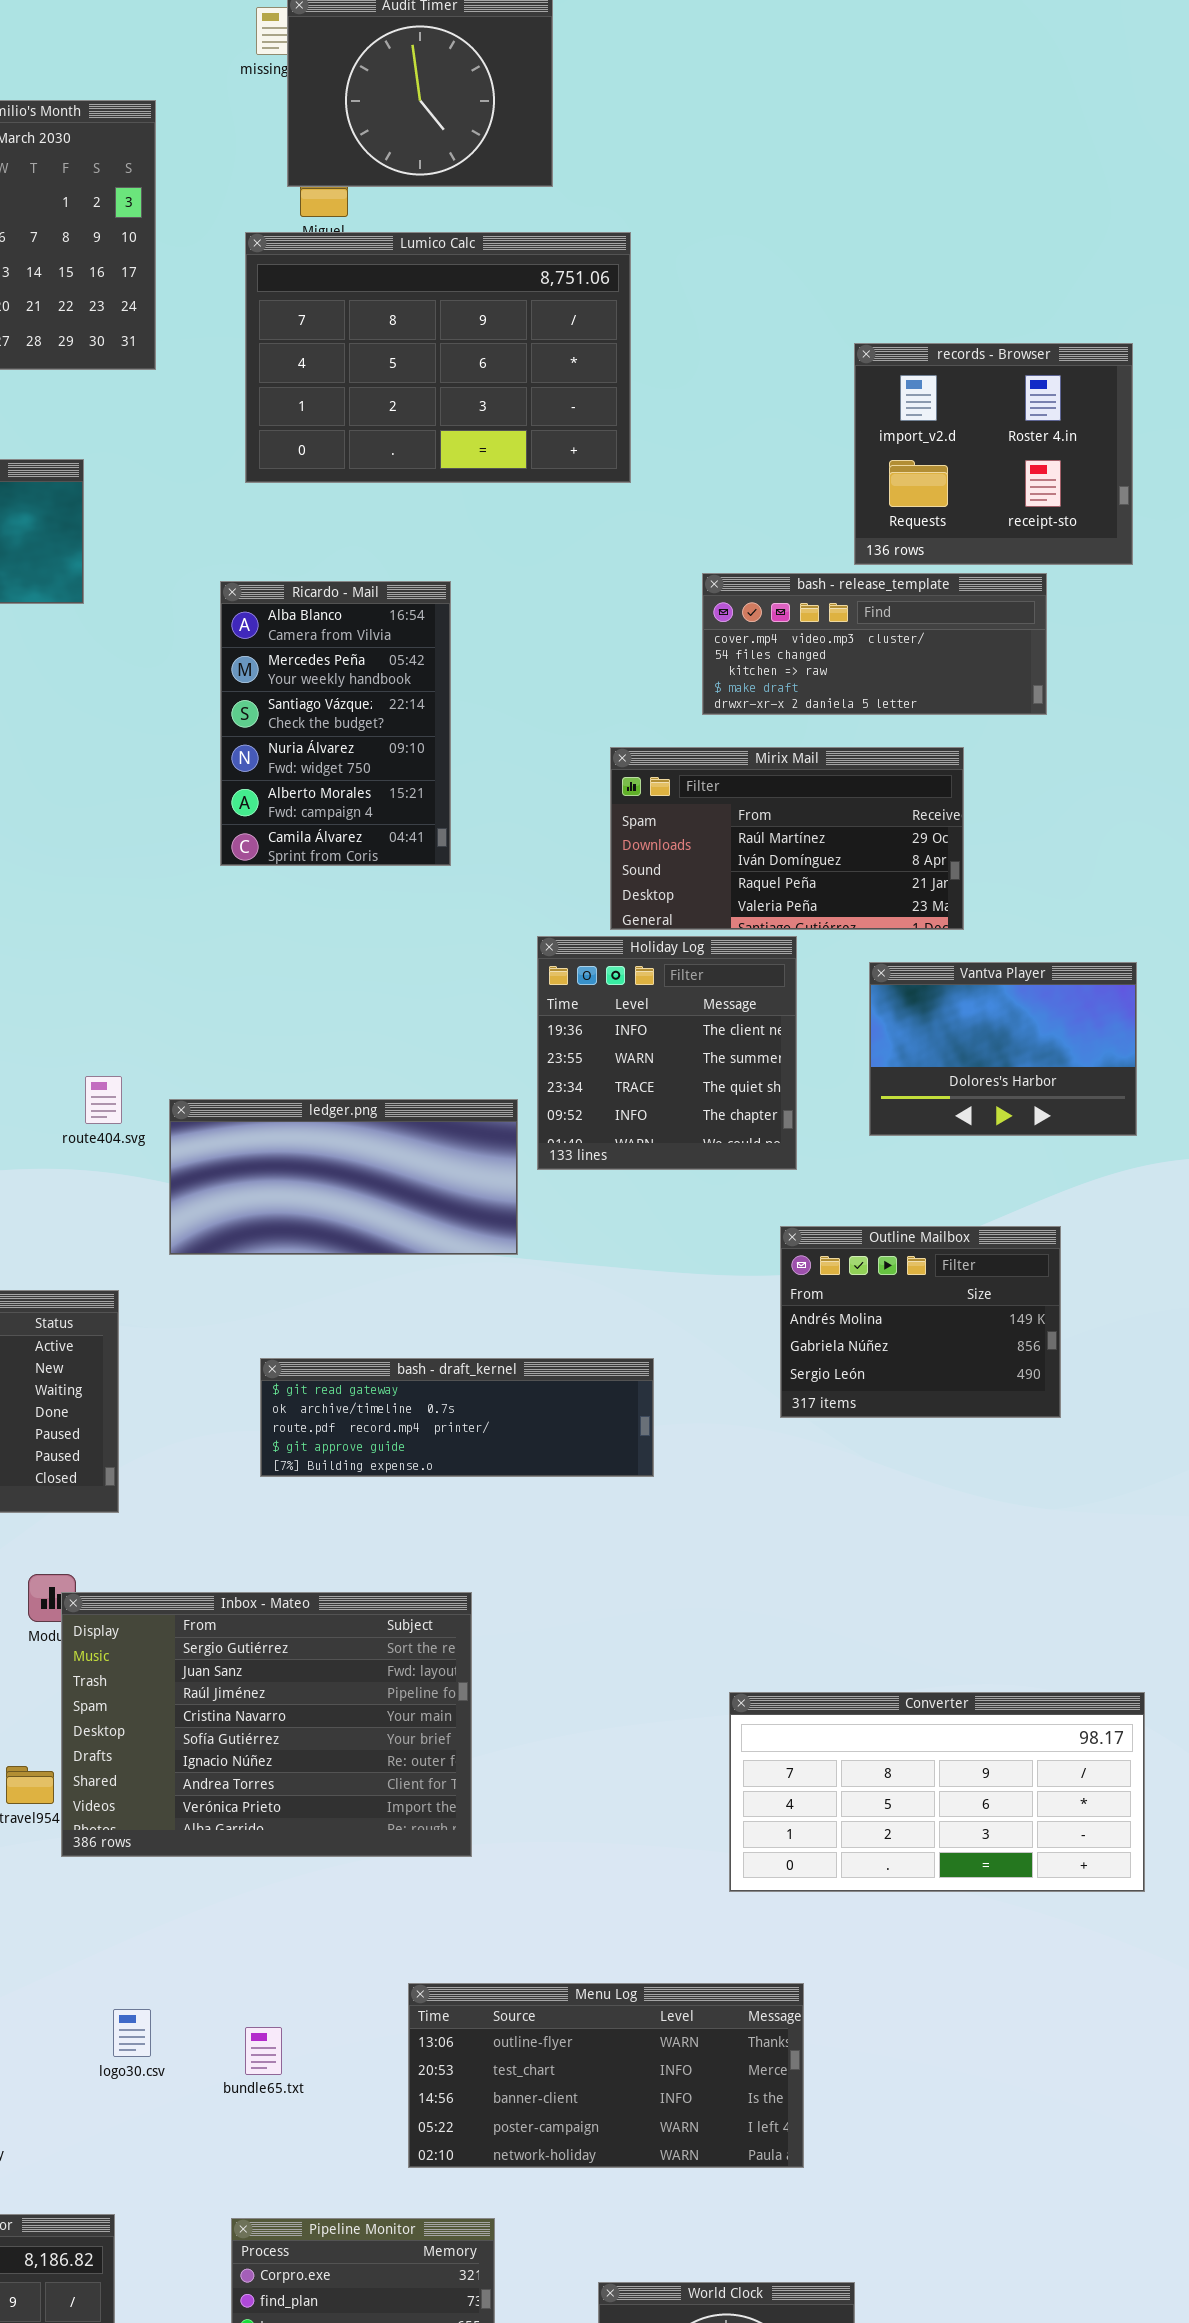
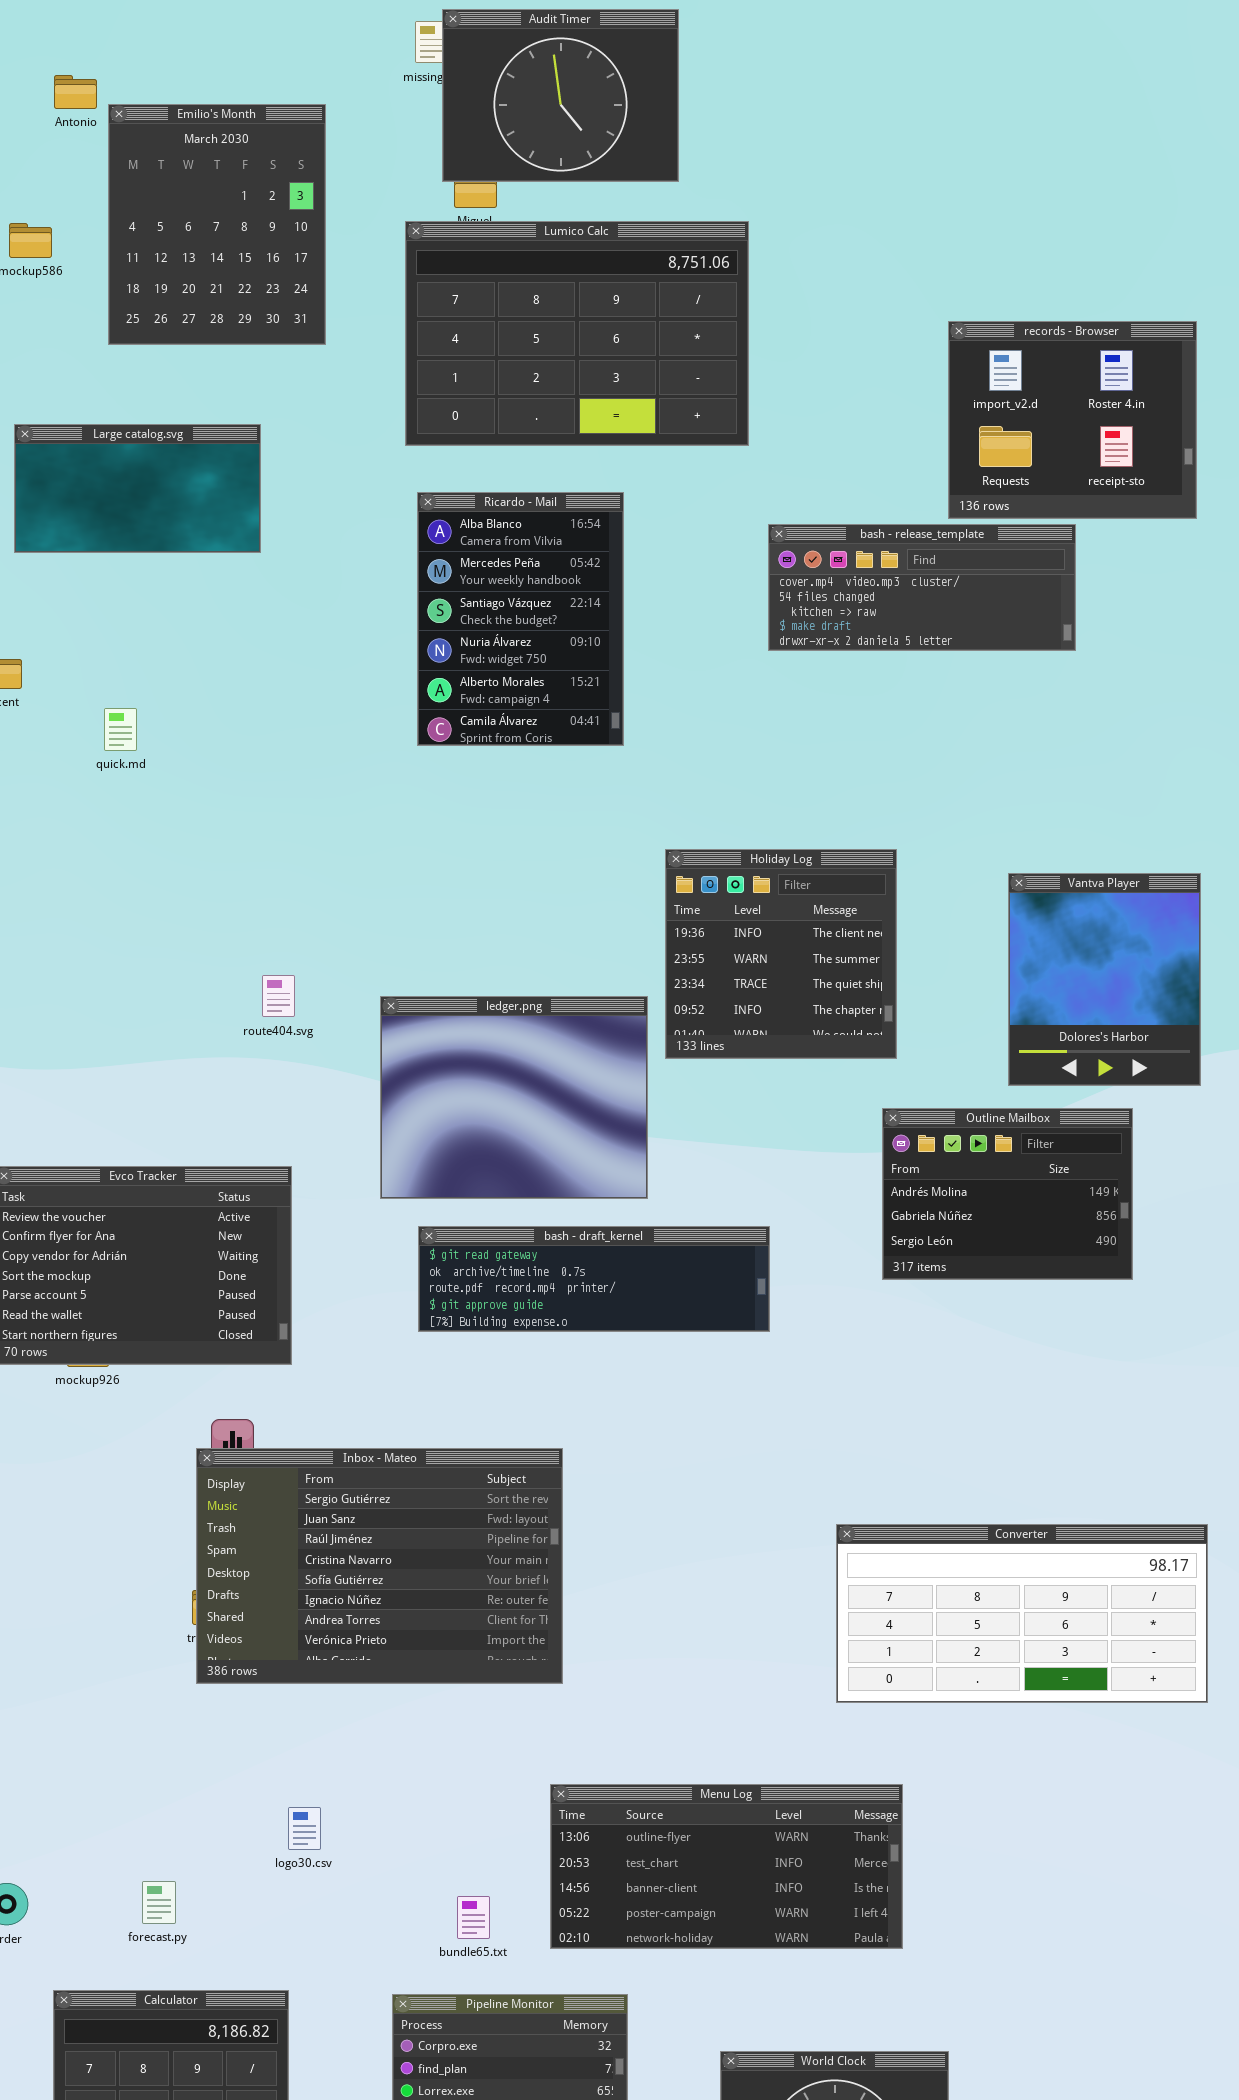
bash - release_template: [702,573,1047,715] -> [768,524,1076,651], moved
Ricardo - Mail: [220,581,451,866] -> [417,492,624,746], moved
Mirix Mail: [610,747,964,930] -> none, closed
Vantva Player: [869,962,1137,1136] -> [1008,873,1201,1086], resized
ledger.png: [169,1099,518,1255] -> [380,996,648,1199], resized
Inbox - Mateo: [61,1592,472,1857] -> [196,1448,563,1684], moved
bundle65.txt: [245,2027,282,2075] -> [457,1896,490,1939], moved

